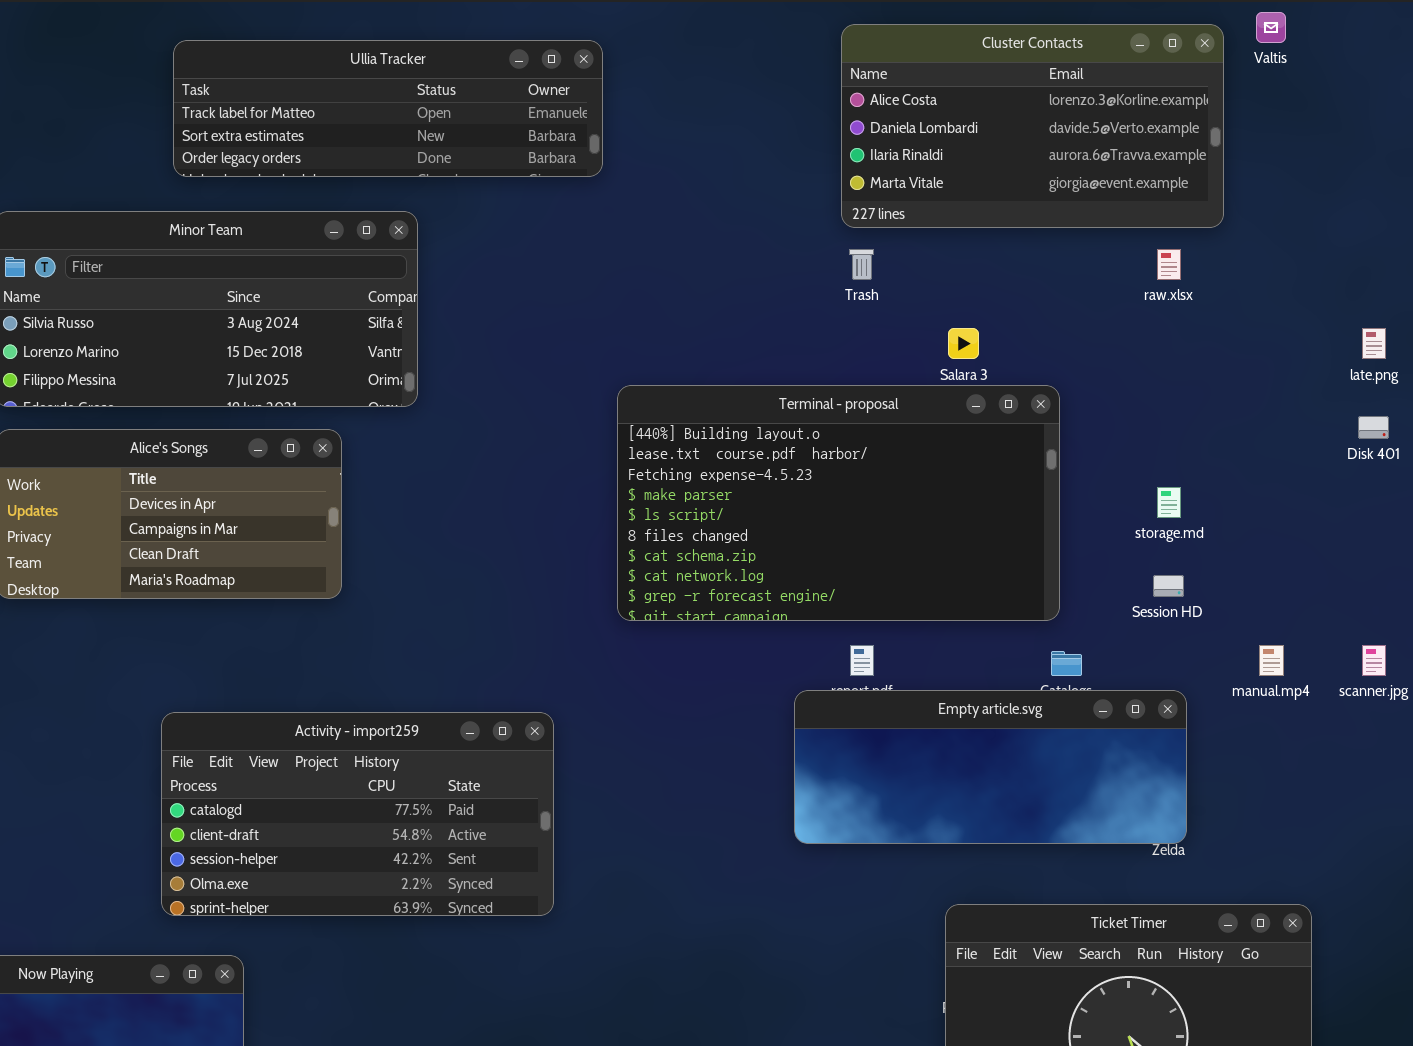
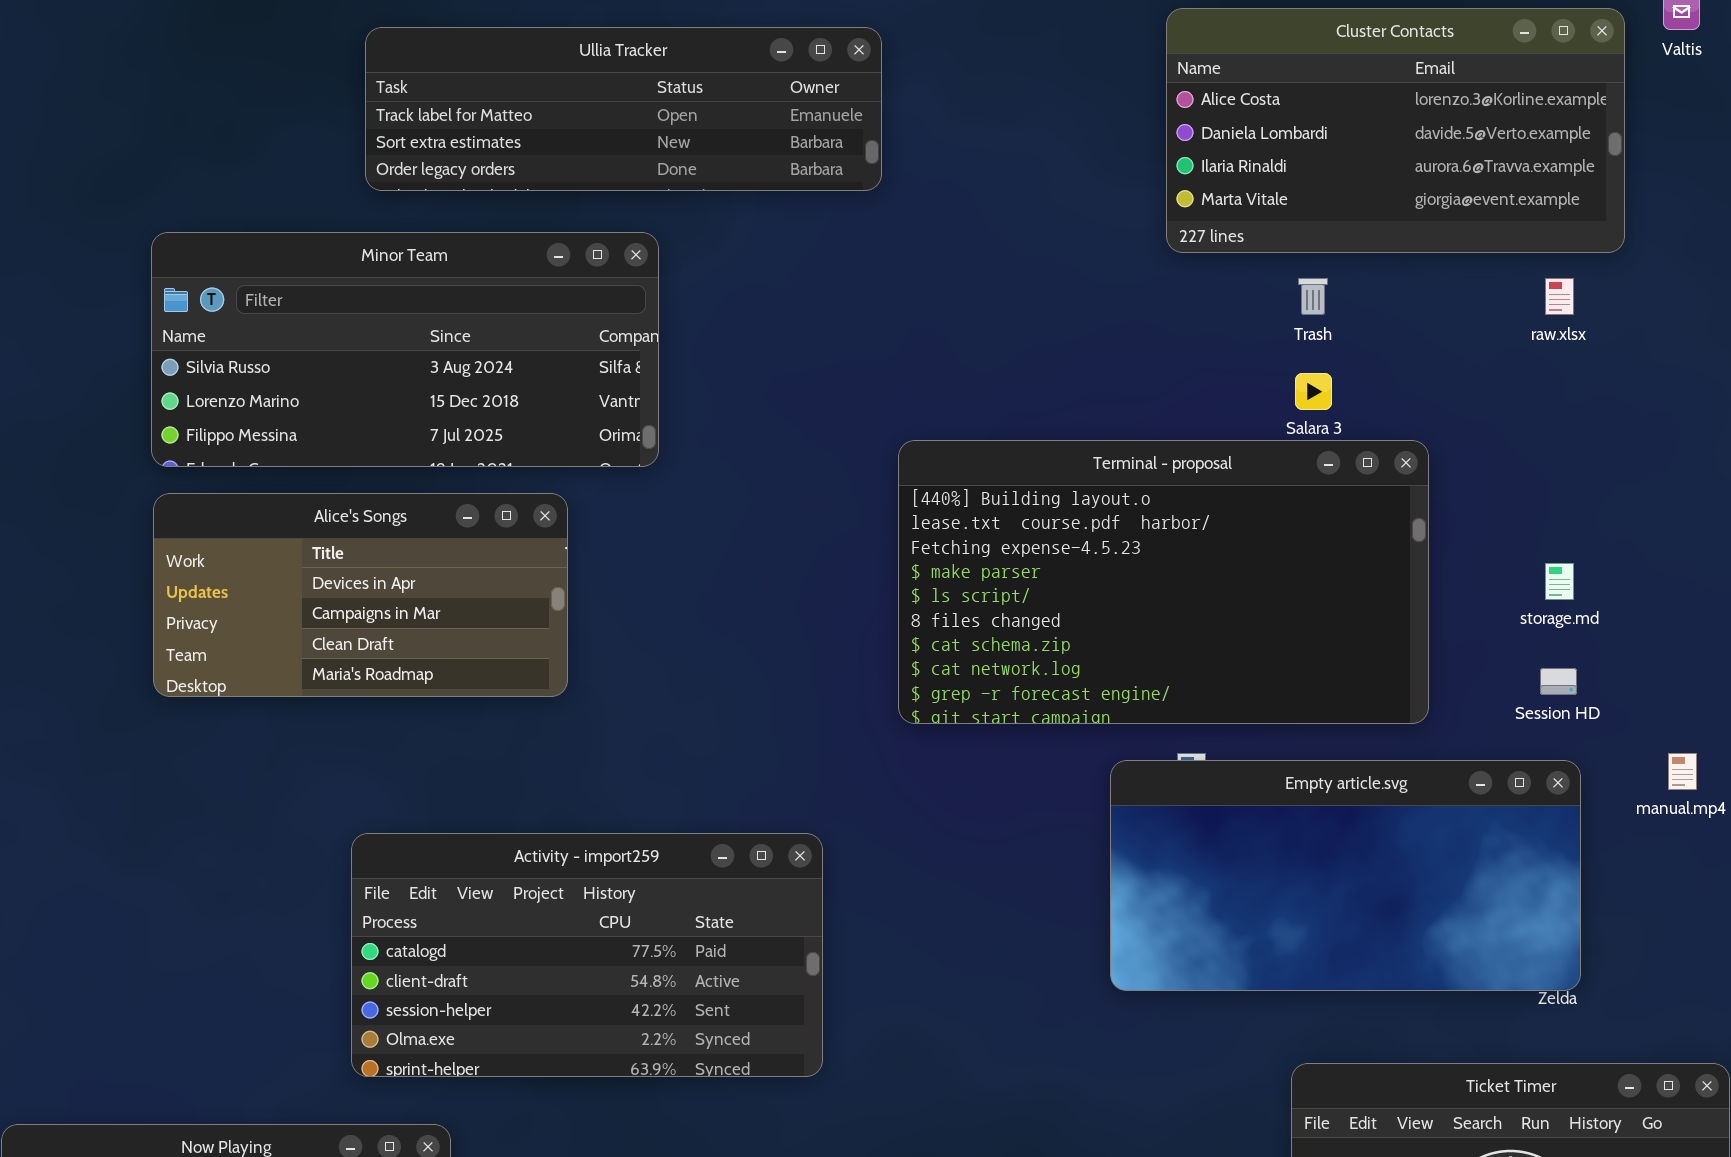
Trash: [849,249,874,280] -> [1298,278,1328,315], moved
Empty article.svg: [794,690,1187,844] -> [1110,760,1581,991], resized

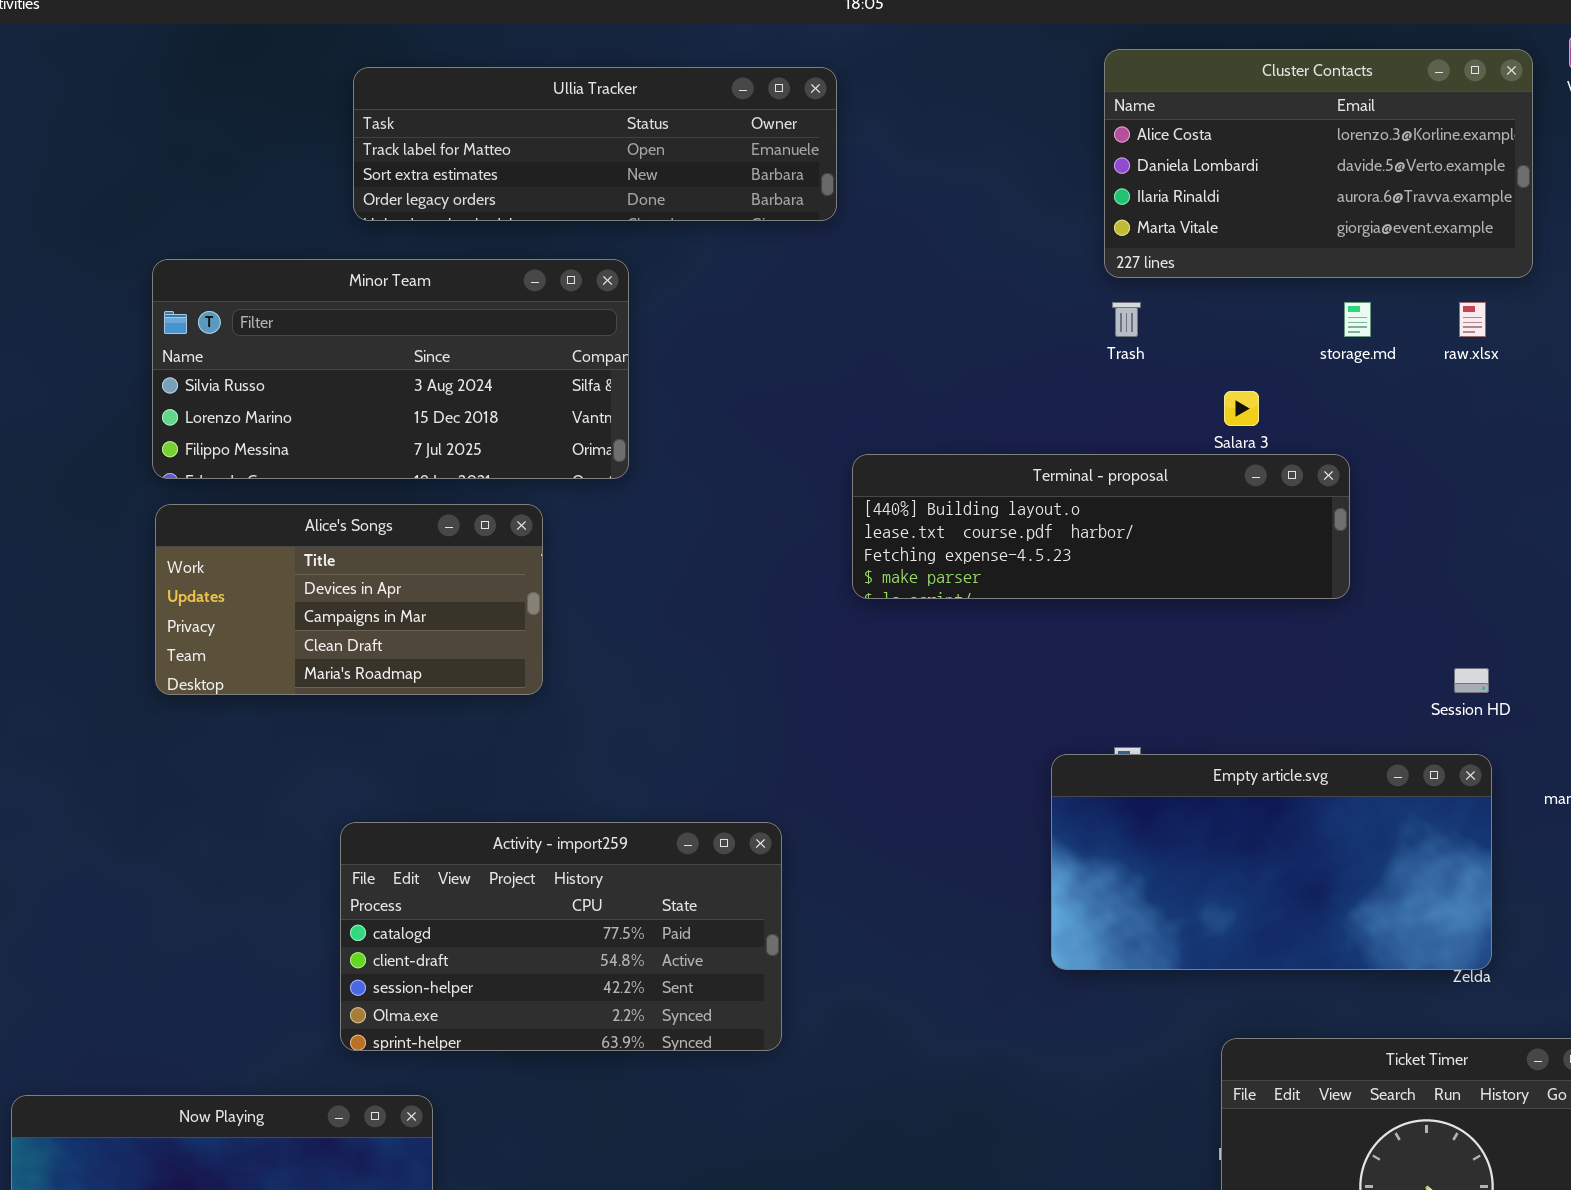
Trash: [1298,278,1328,315] -> [1112,302,1141,337], moved
Terminal - proposal: [898,440,1429,724] -> [852,454,1350,599], resized
storage.md: [1545,563,1574,600] -> [1344,302,1371,337], moved

